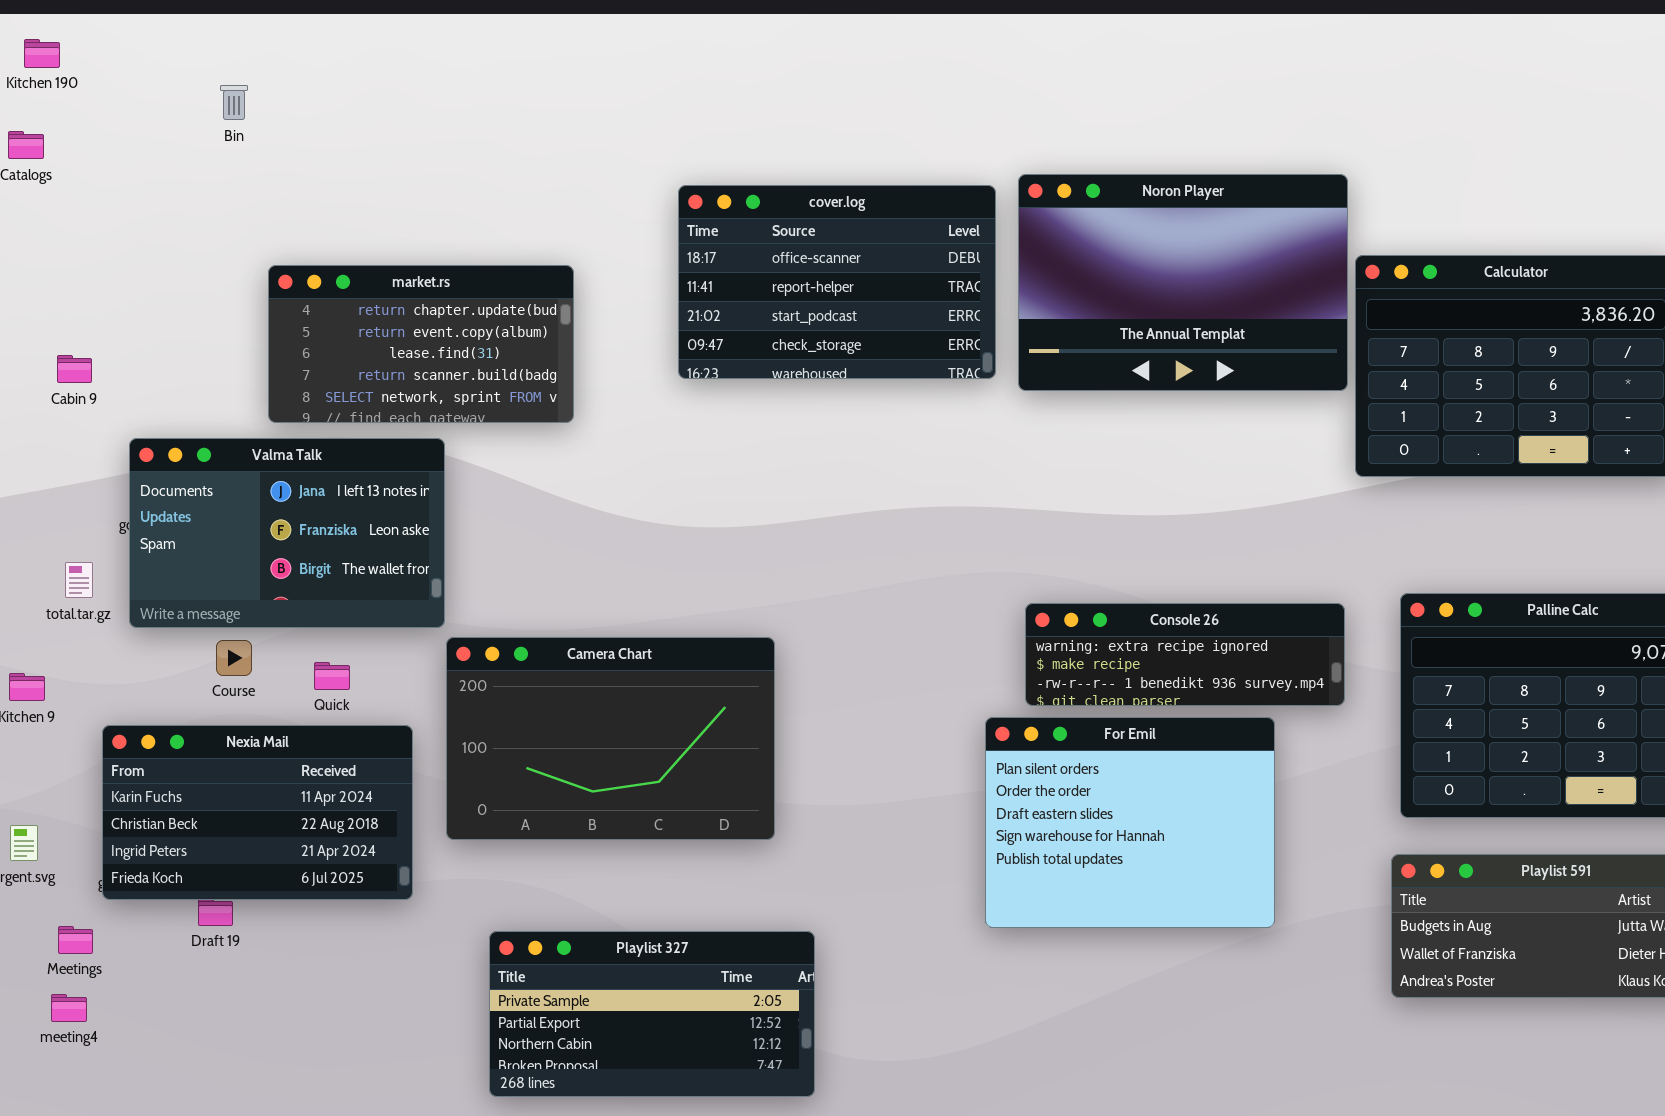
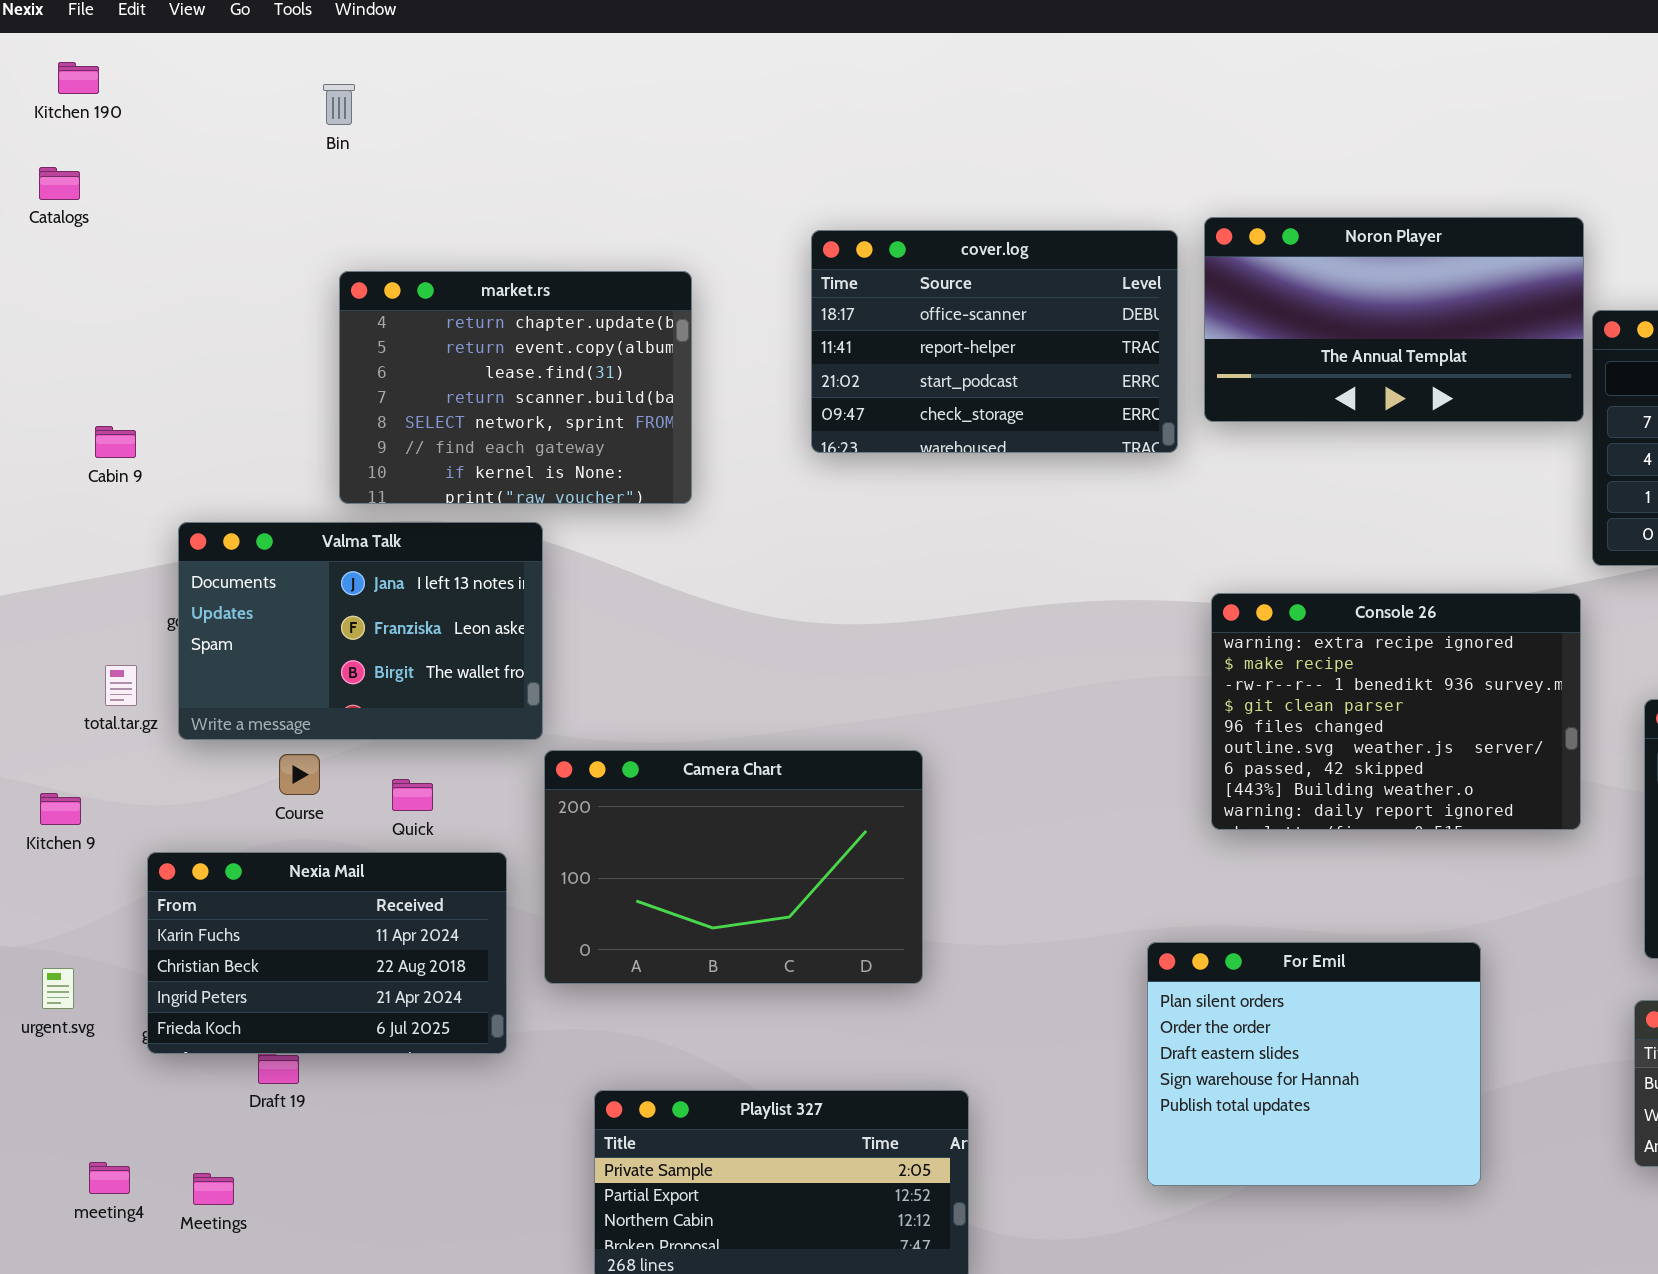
Bin: [220,85,248,120] -> [323,84,355,125], moved
Noron Player: [1018,174,1348,391] -> [1204,217,1584,422], resized
market.rs: [268,265,574,423] -> [339,271,692,504], resized
Console 26: [1025,603,1345,706] -> [1211,593,1581,830], resized
For Emil: [985,717,1275,928] -> [1147,942,1481,1186], moved
Meetings: [58,926,93,954] -> [193,1173,234,1205], moved

